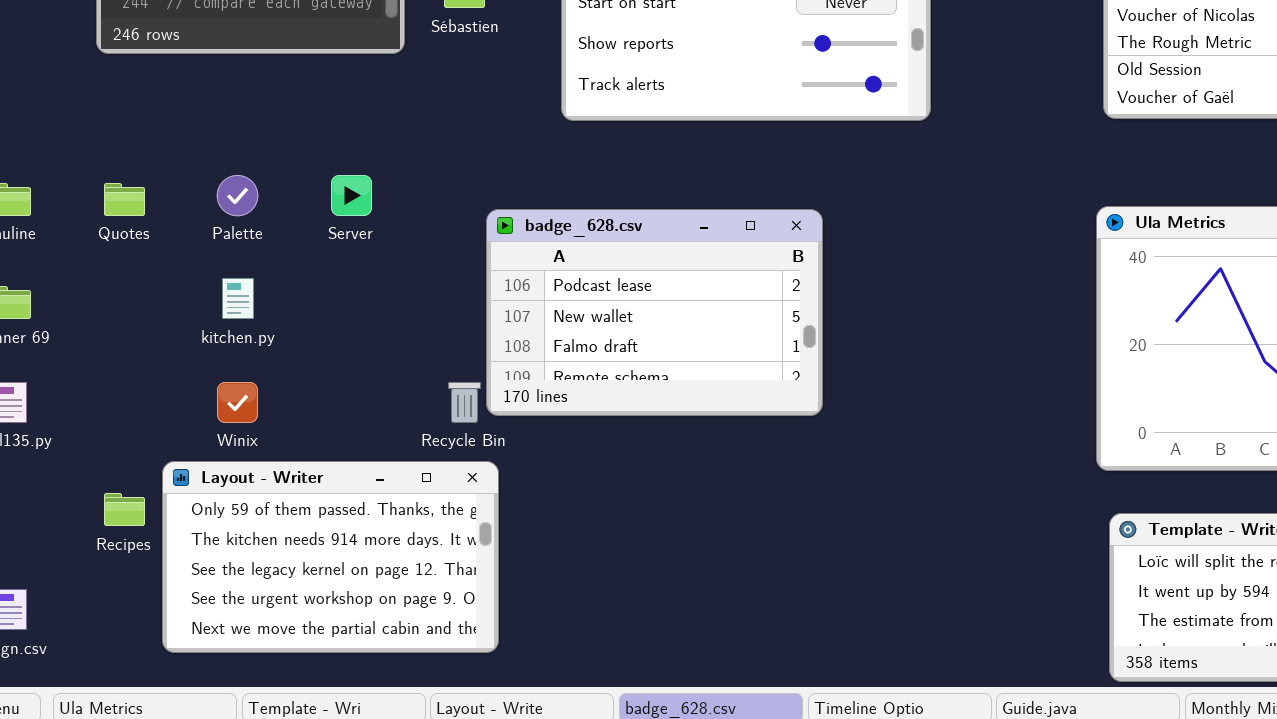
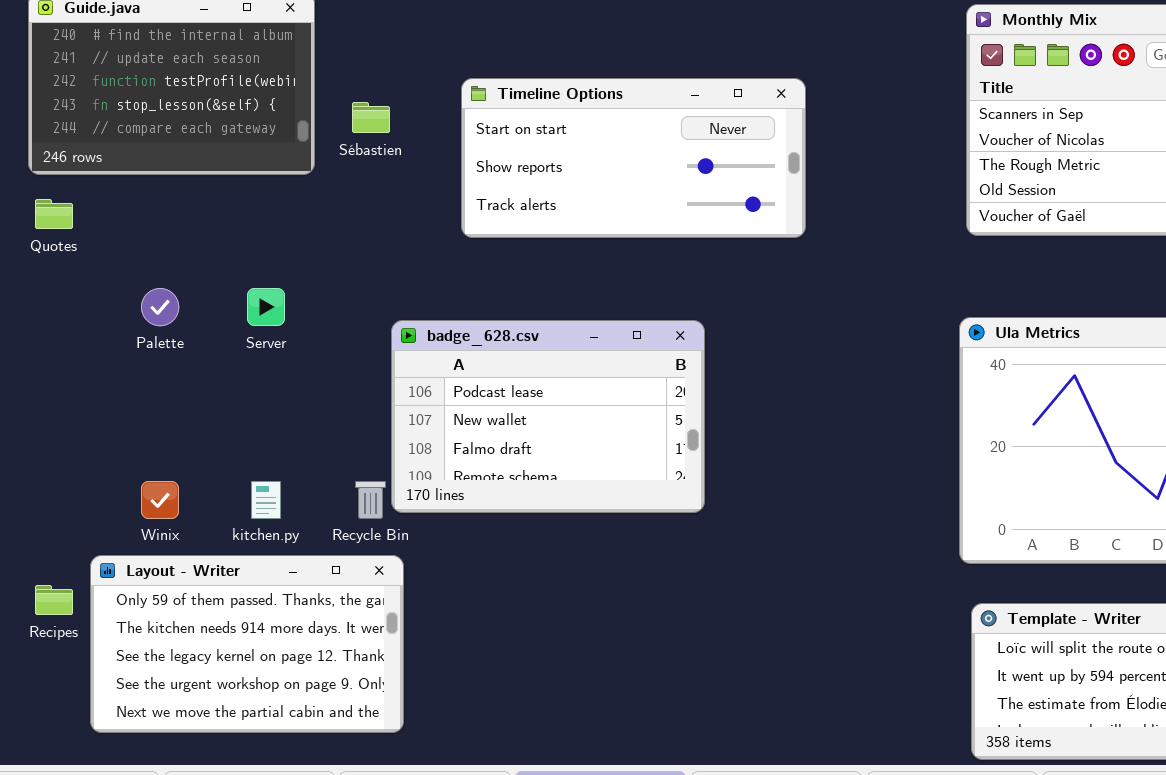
Quotes: [104,183,145,216] -> [35,199,73,229], moved
kitchen.py: [222,278,254,319] -> [251,481,281,519], moved

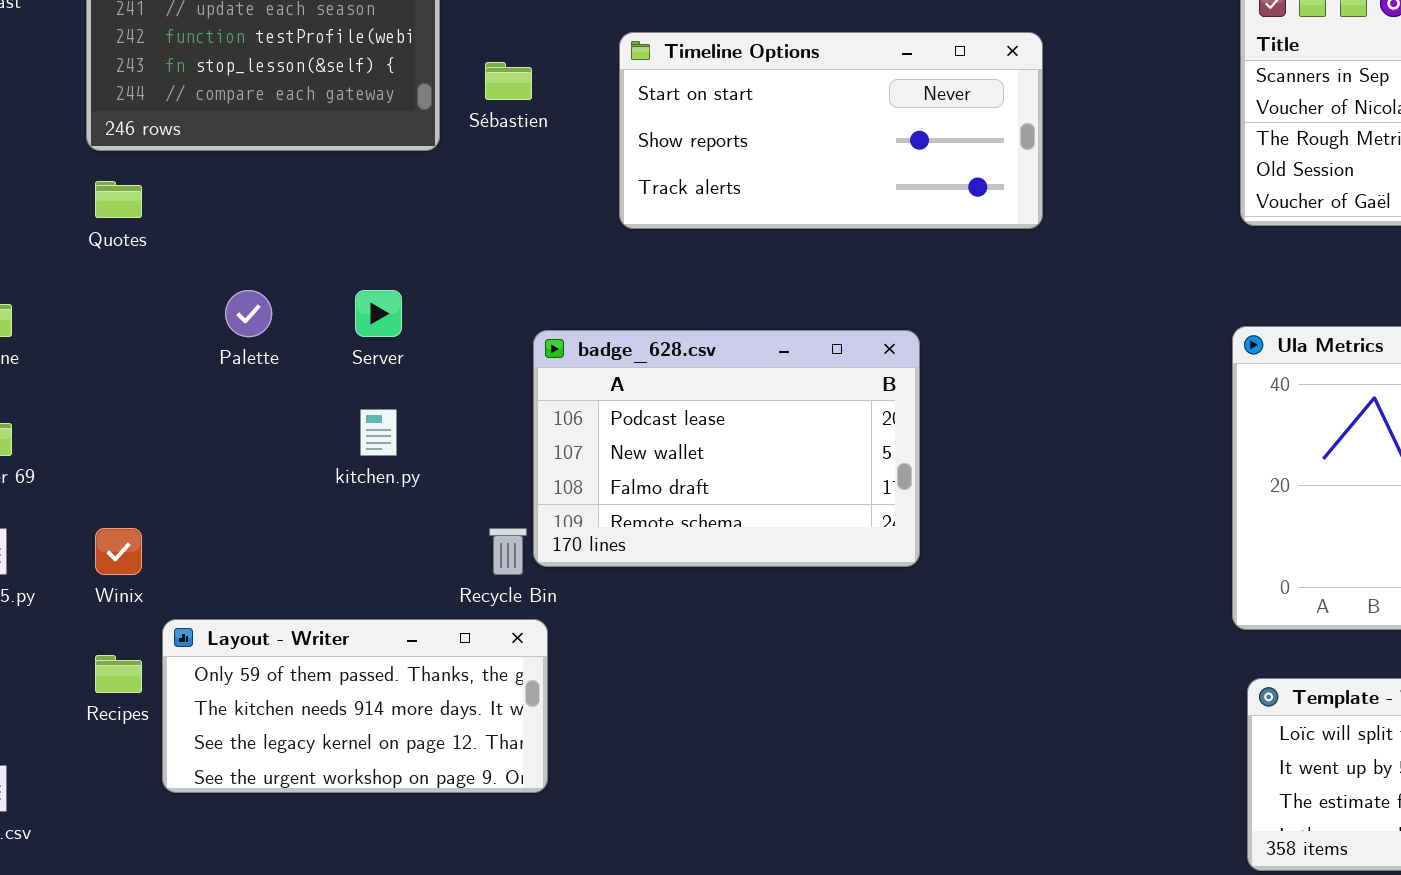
Winix: [141,481,179,519] -> [95,528,142,575], moved
kitchen.py: [251,481,281,519] -> [360,409,397,456], moved
Layout - Writer: [90,555,404,733] -> [162,619,548,793], resized

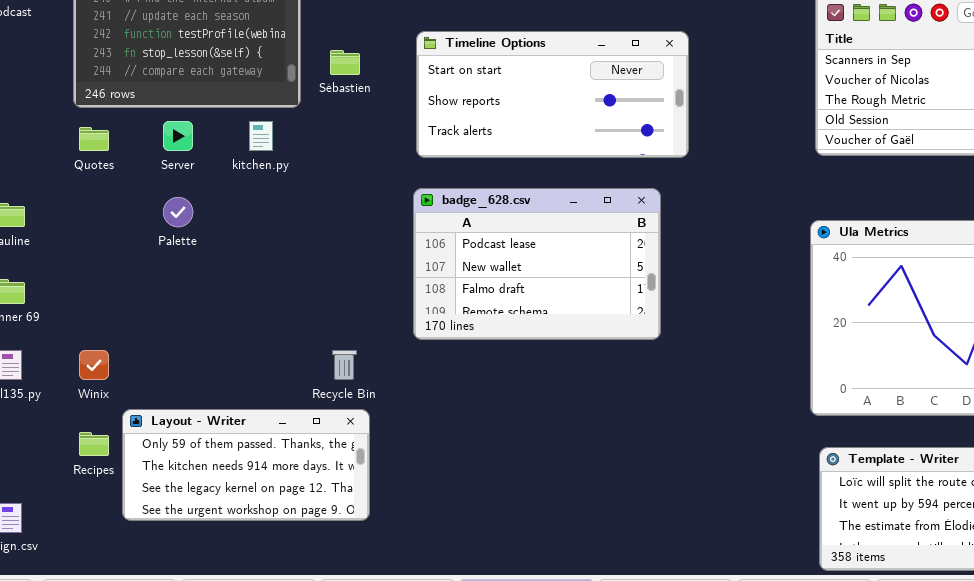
Server: [355,290,402,337] -> [163,121,193,151], moved
badge_628.csv: [533,330,920,567] -> [413,188,661,340], moved
kitchen.py: [360,409,397,456] -> [249,121,273,151], moved

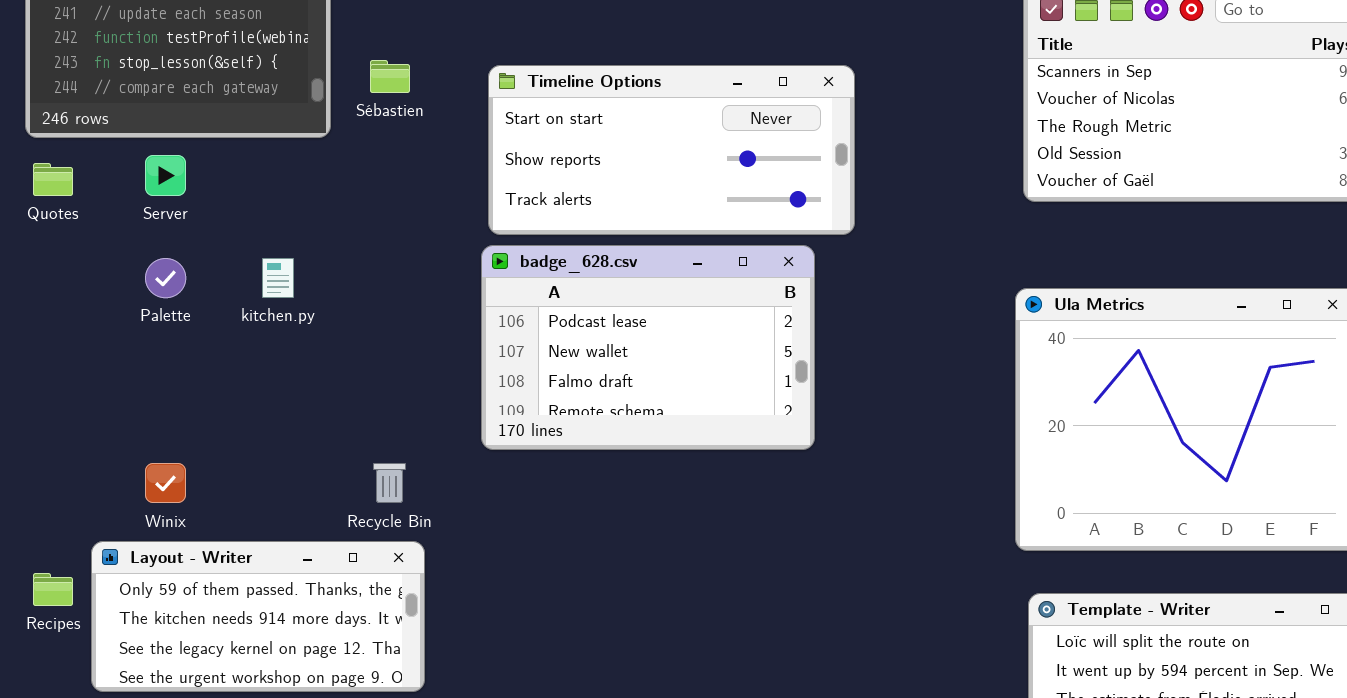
Timeline Options: [416,31,689,158] -> [488,65,855,235], moved
kitchen.py: [249,121,273,151] -> [262,258,294,298], moved
Winix: [79,350,109,380] -> [145,463,186,503], moved

